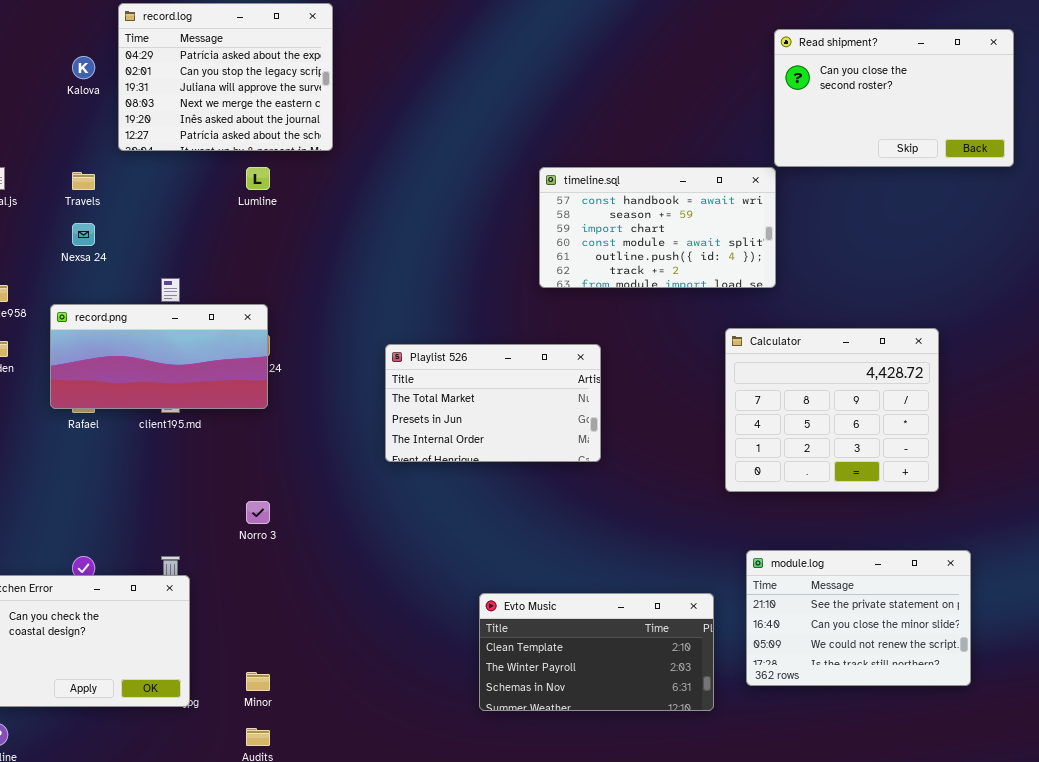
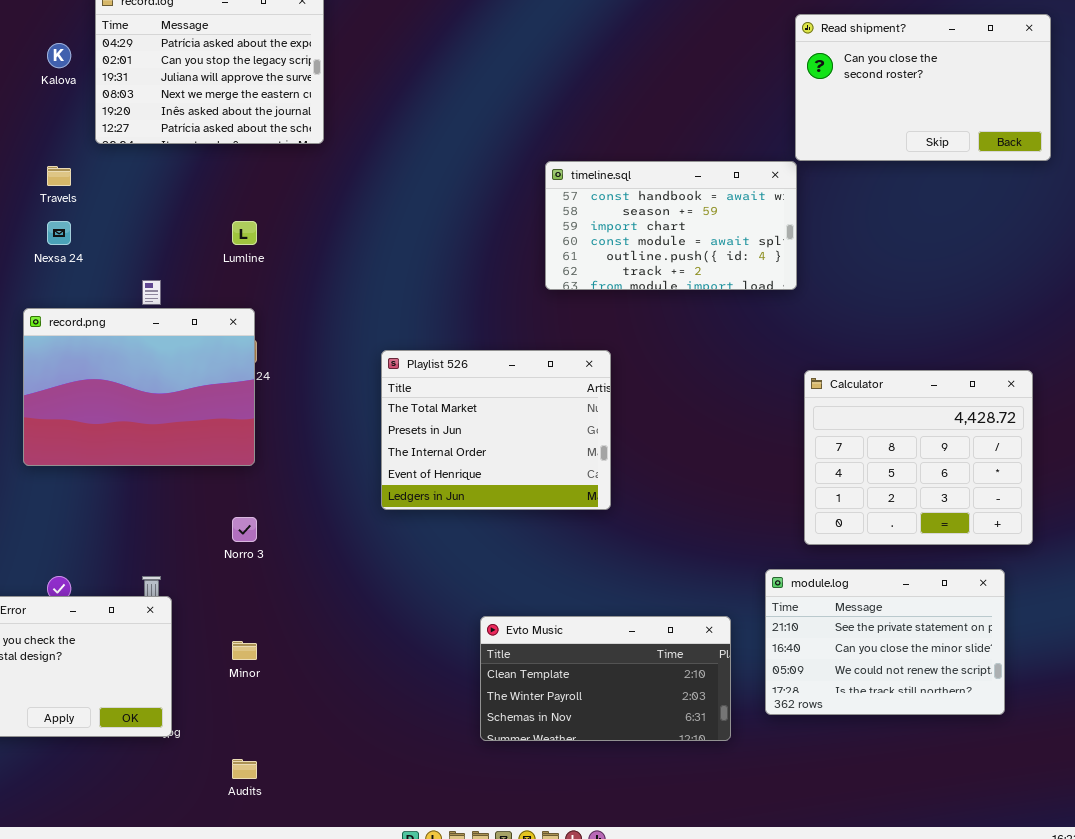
Lumline: [246,167,270,190] -> [232,221,257,245], moved
record.png: [50,304,268,409] -> [23,308,255,466], resized
Calculator: [725,328,939,492] -> [804,370,1033,545], moved
Playlist 526: [385,344,601,462] -> [381,350,611,510], resized
Minor: [246,672,270,691] -> [232,641,257,660], moved

